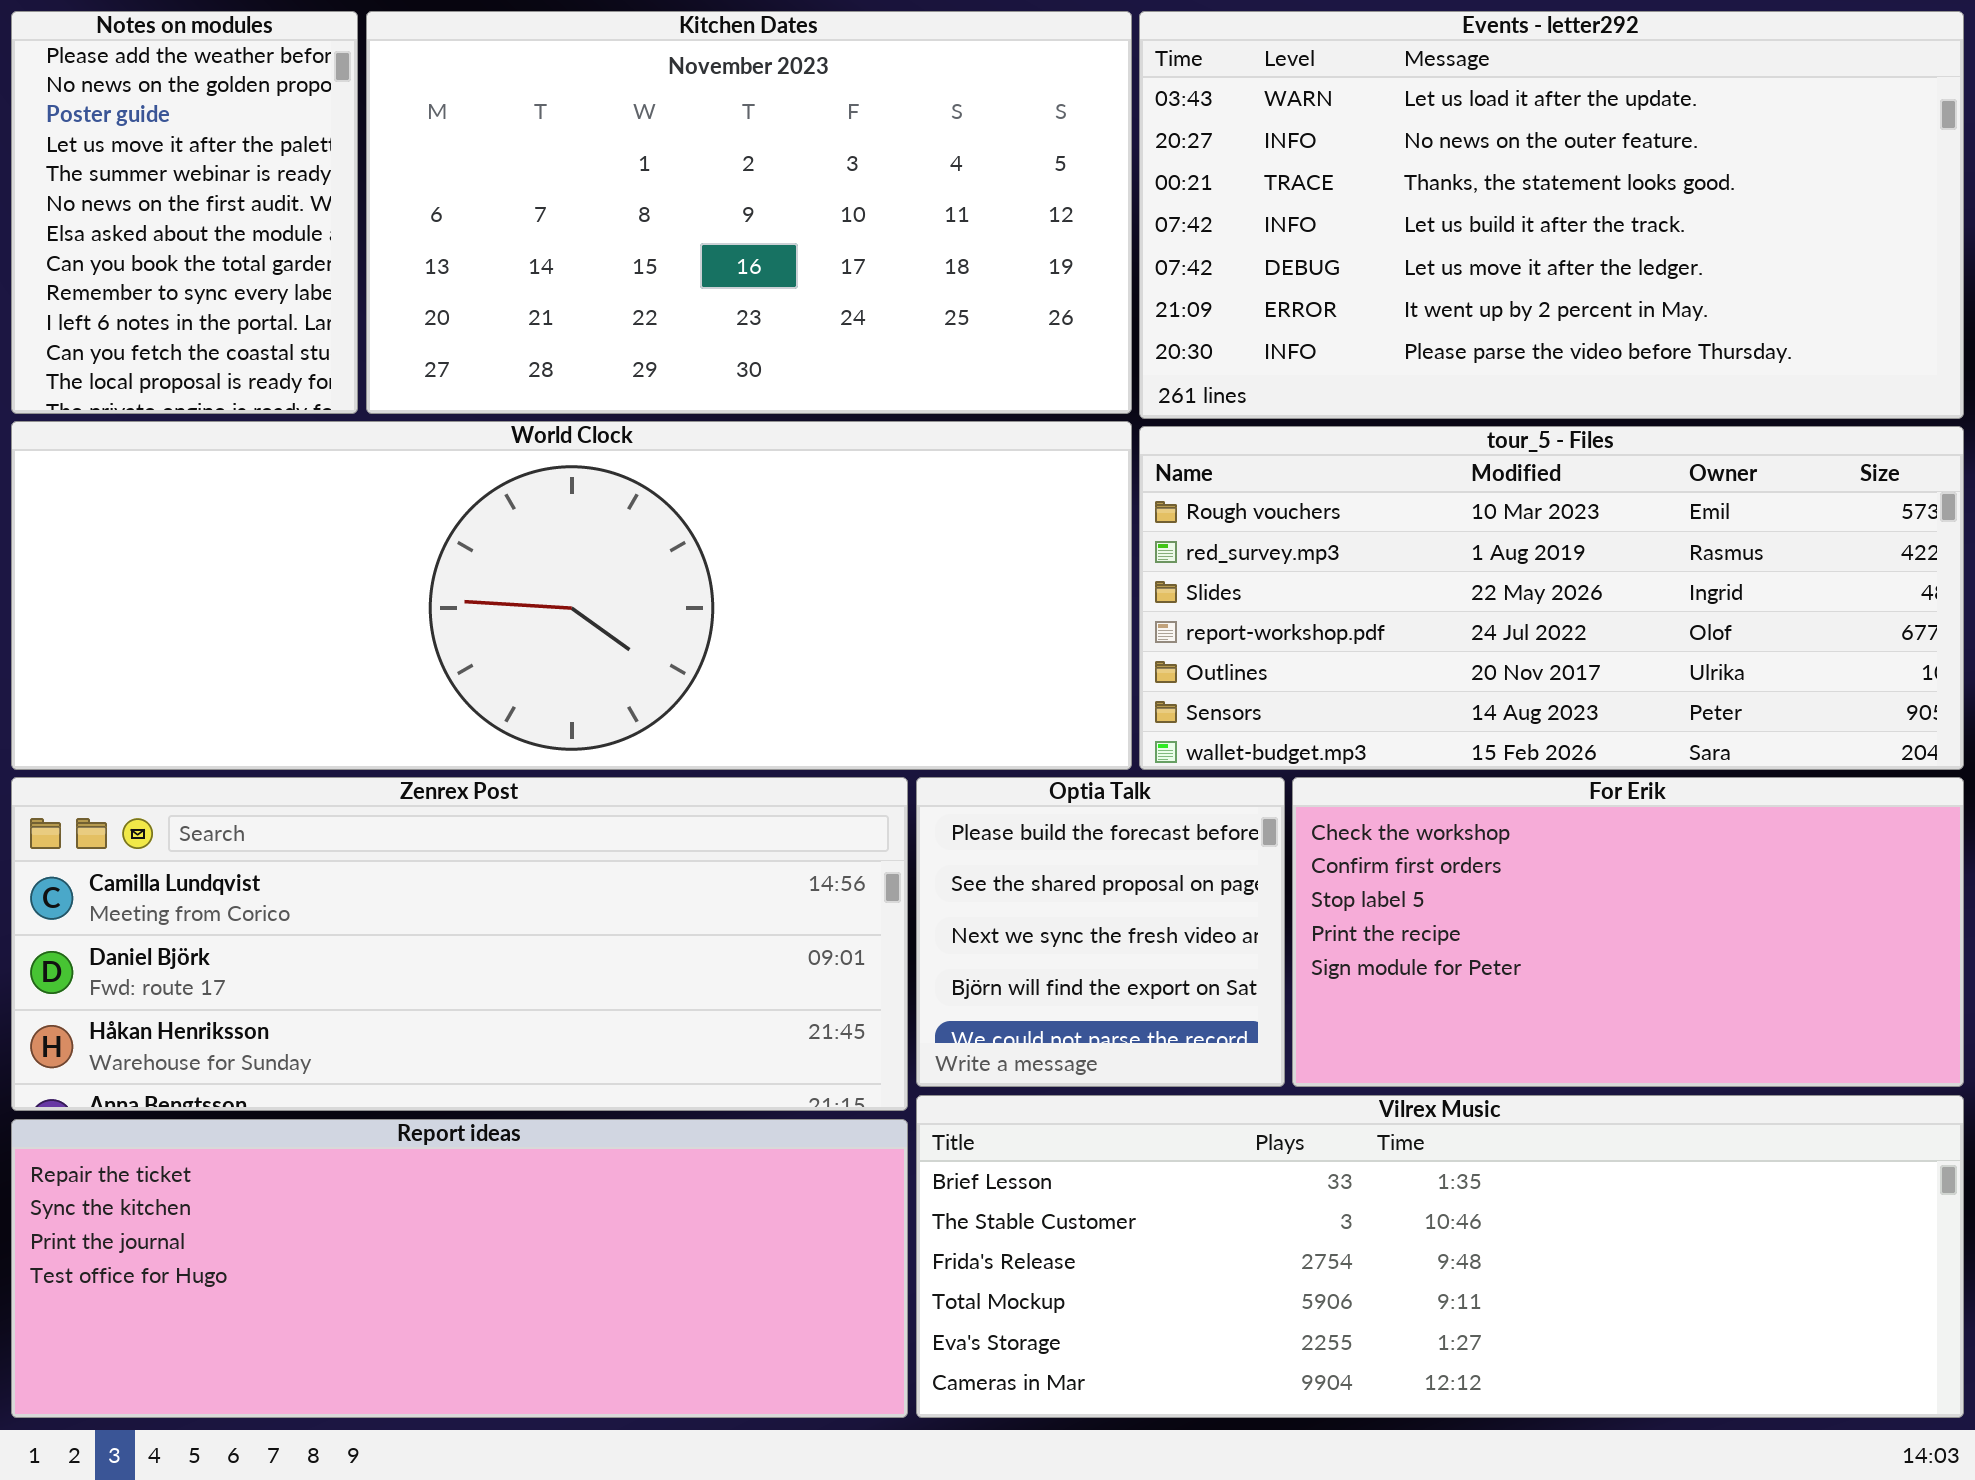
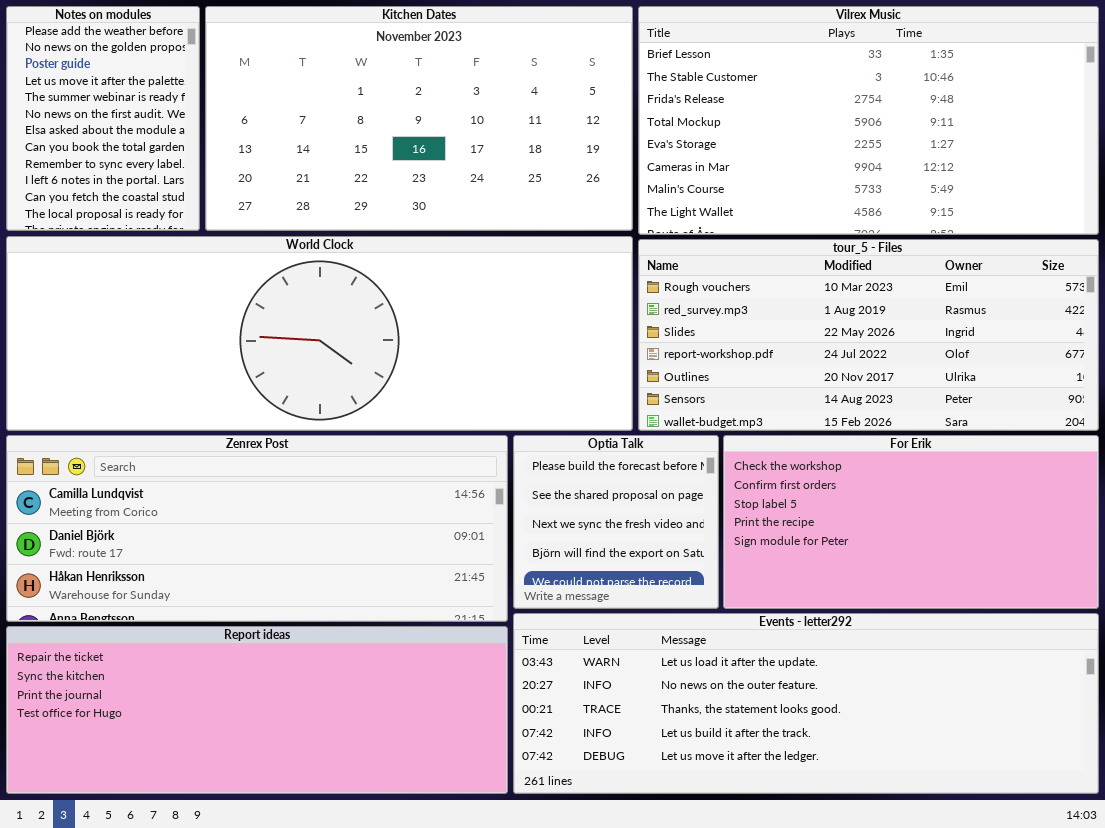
Events - letter292: [1139,11,1964,419] -> [513,613,1099,794], moved, resized
Vilrex Music: [916,1095,1964,1418] -> [638,6,1099,235], moved, resized

